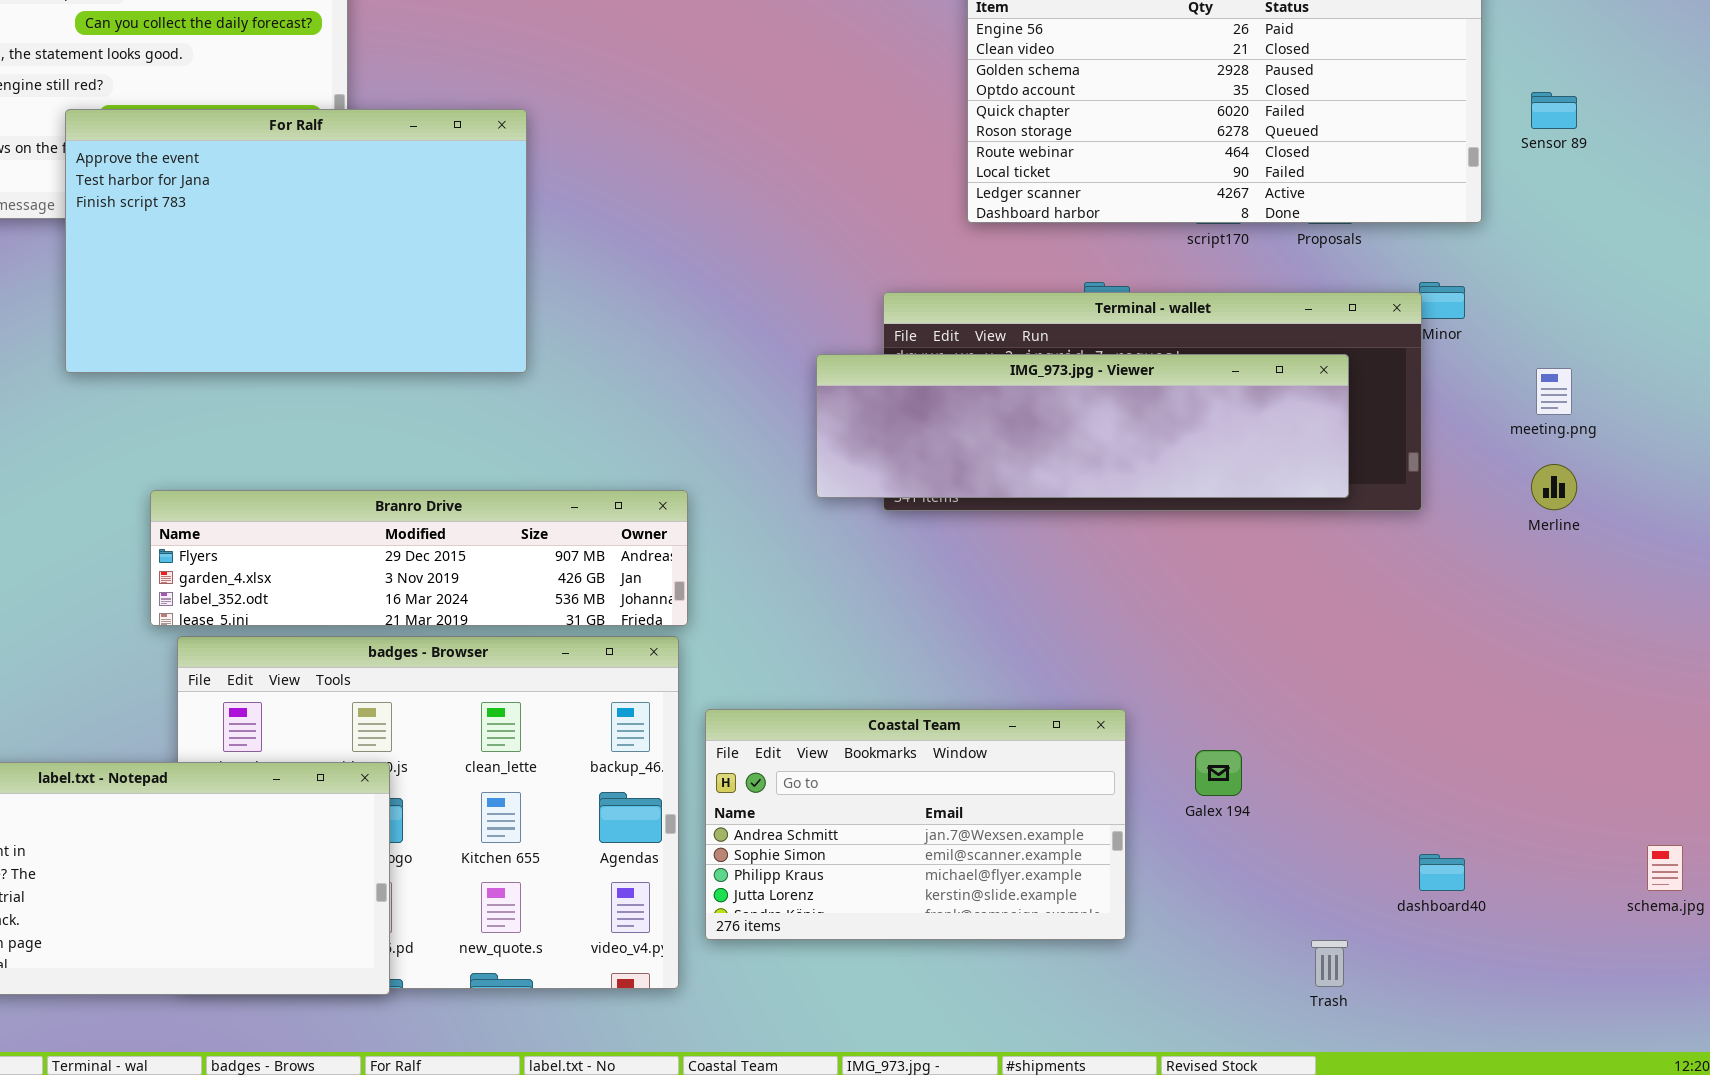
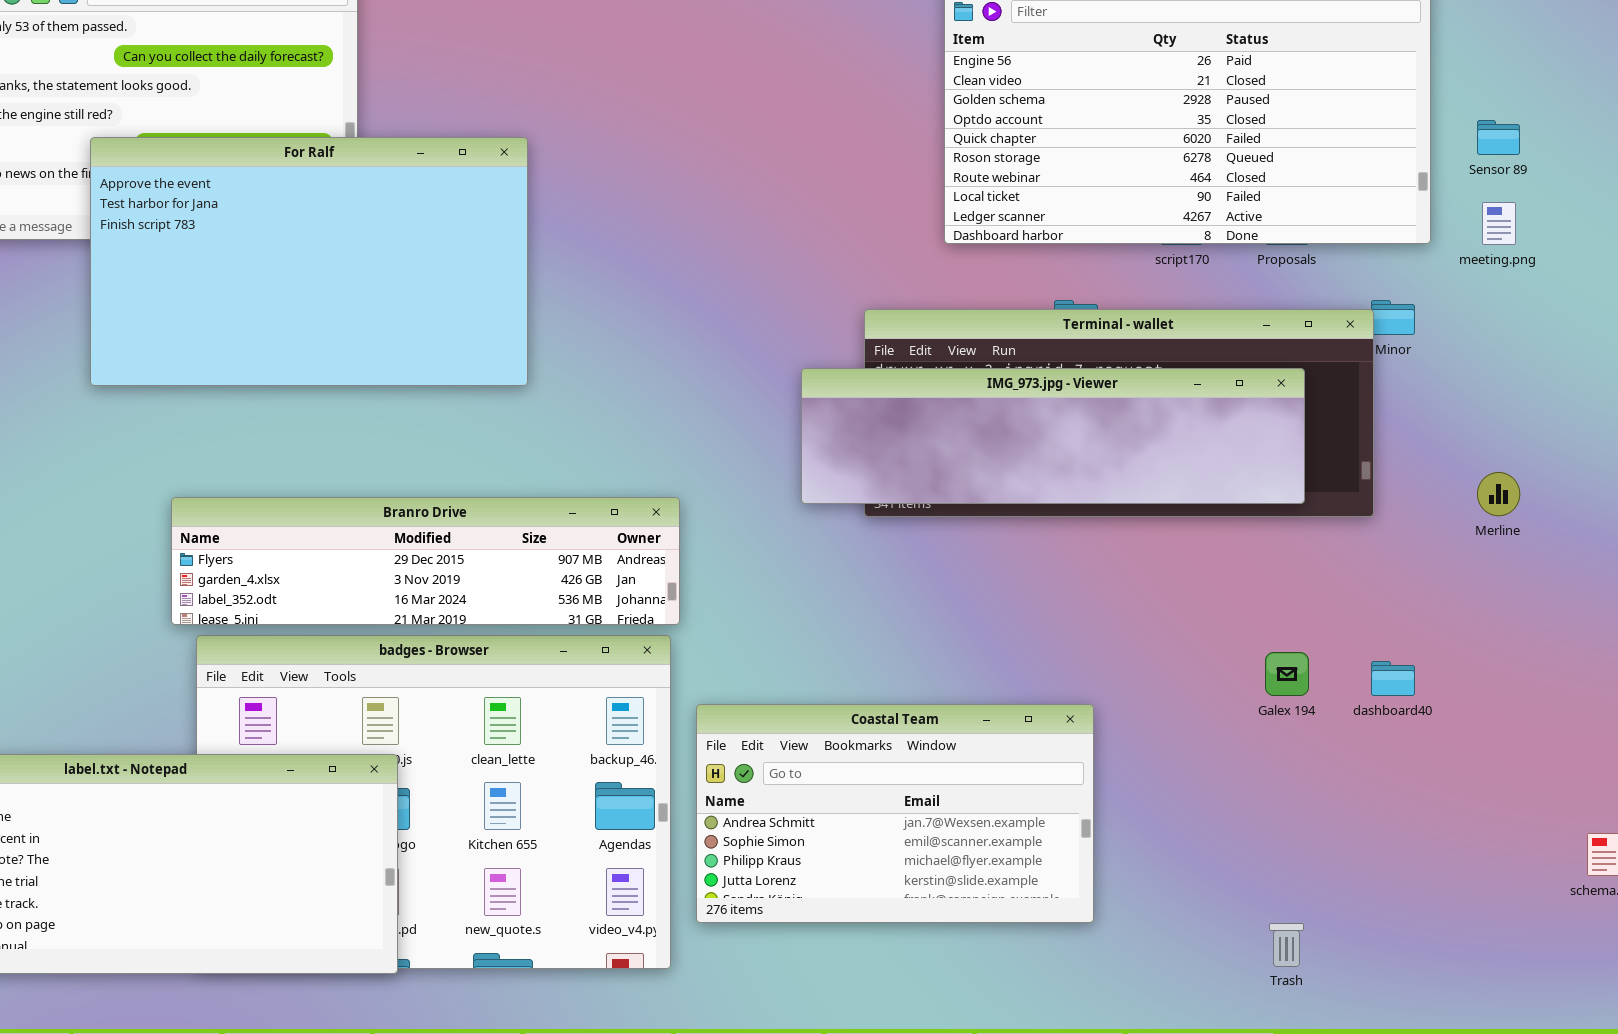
meeting.png: [1536,368,1572,415] -> [1482,202,1516,245], moved
Galex 194: [1195,750,1242,796] -> [1265,652,1309,696], moved
dashboard40: [1419,854,1465,891] -> [1371,661,1415,696], moved

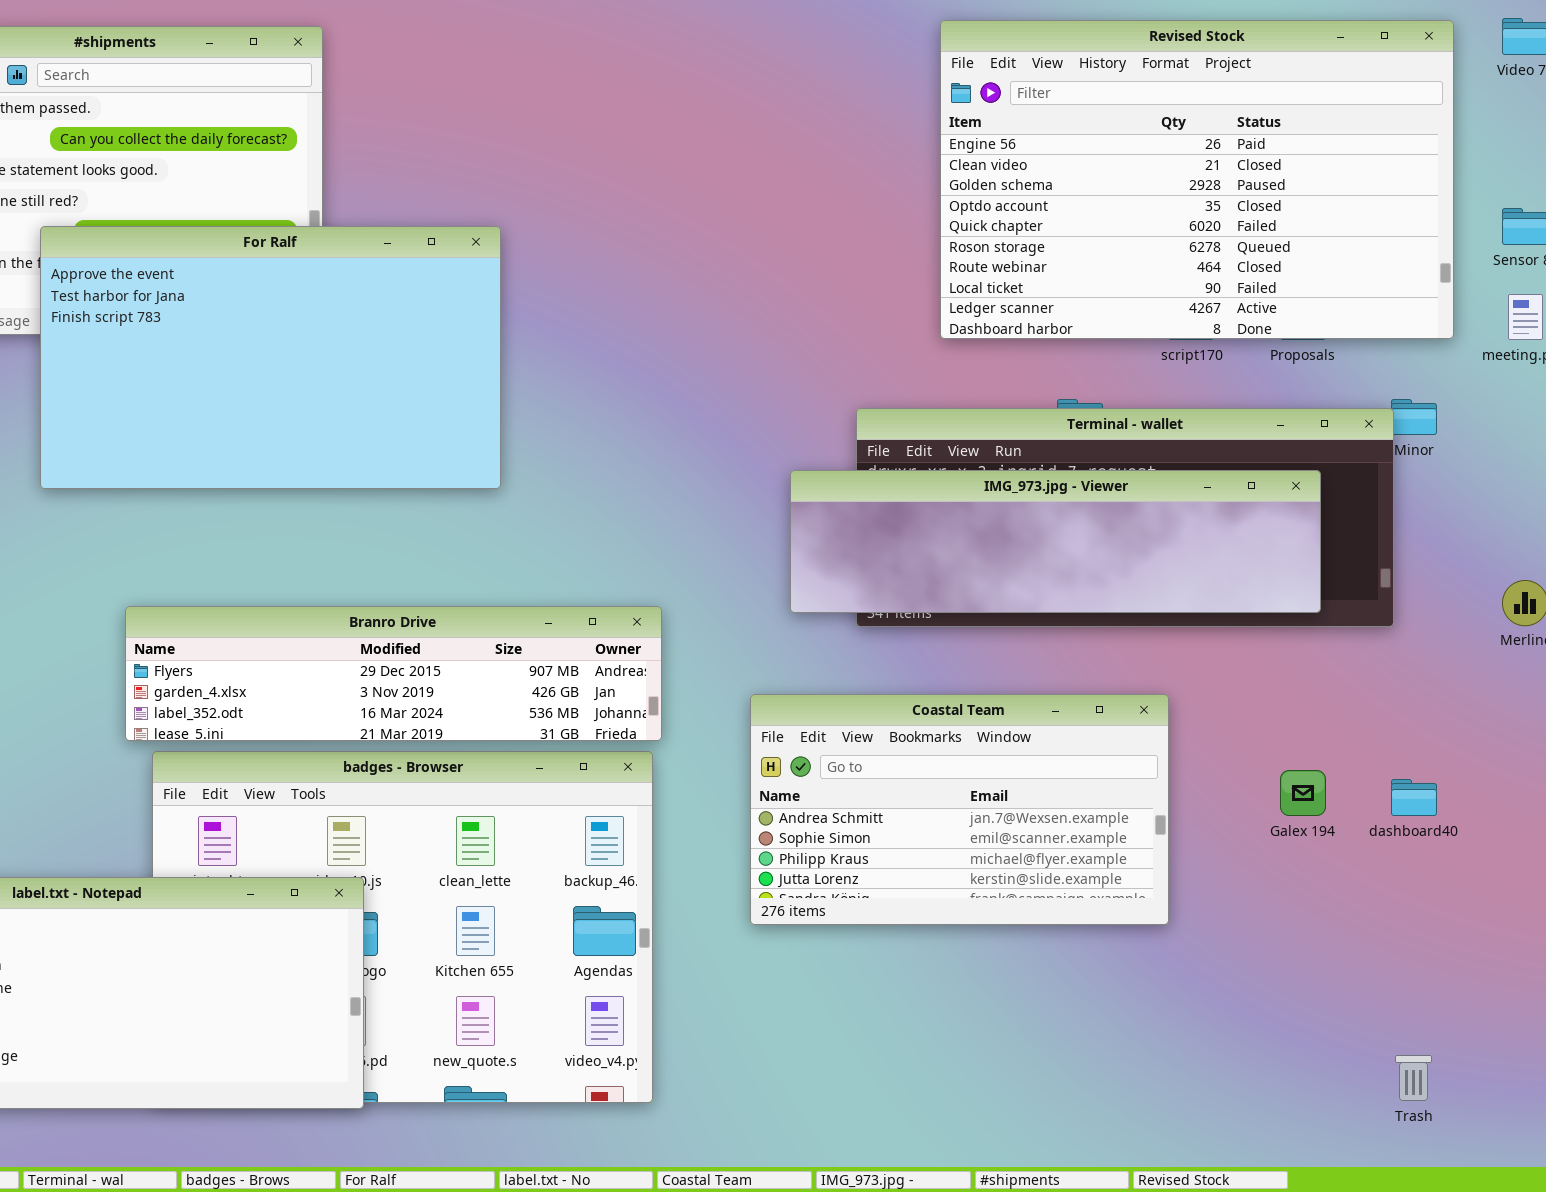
Coastal Team: [696,704,1094,923] -> [750,694,1169,925], moved
Trash: [1269,923,1304,967] -> [1395,1055,1432,1101], moved

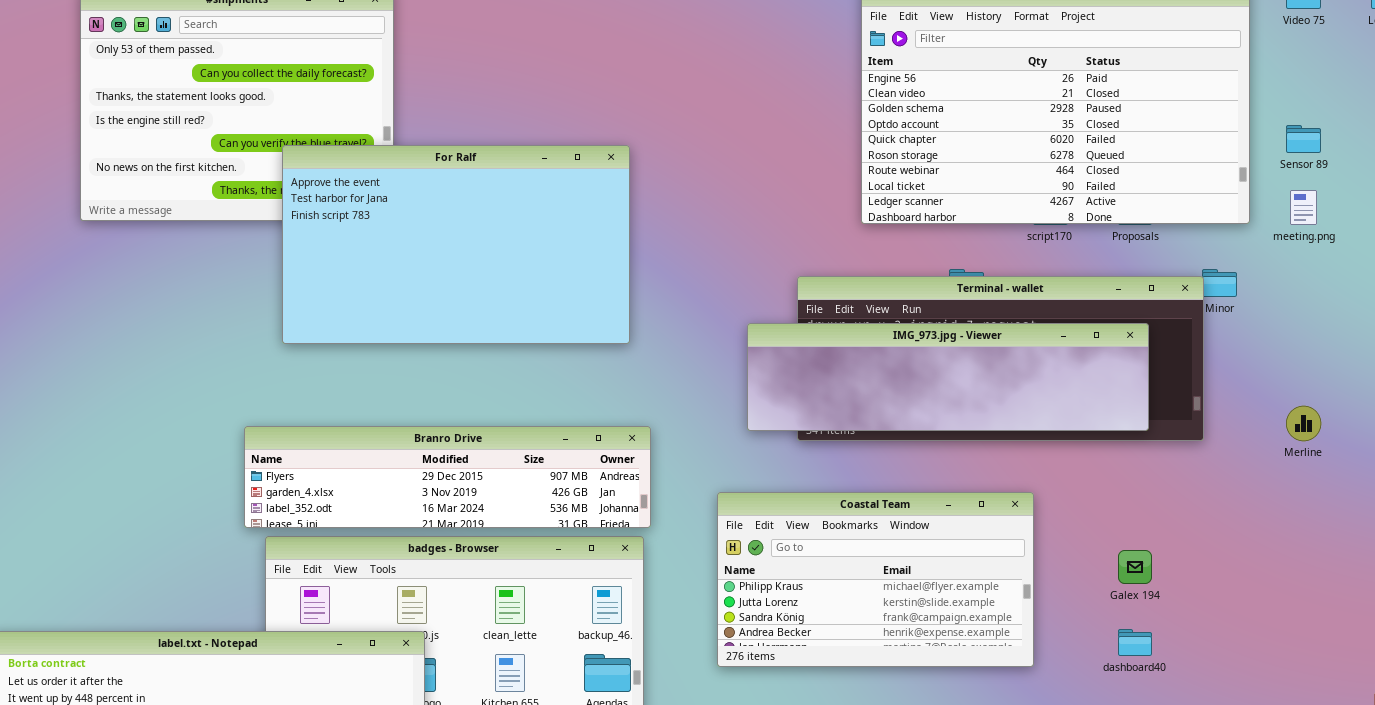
For Ralf: [40,226,501,489] -> [282,145,630,344], moved
Coastal Team: [750,694,1169,925] -> [717,492,1034,667], scrolled down 2 rows
dashboard40: [1391,779,1437,816] -> [1118,629,1152,656], moved

